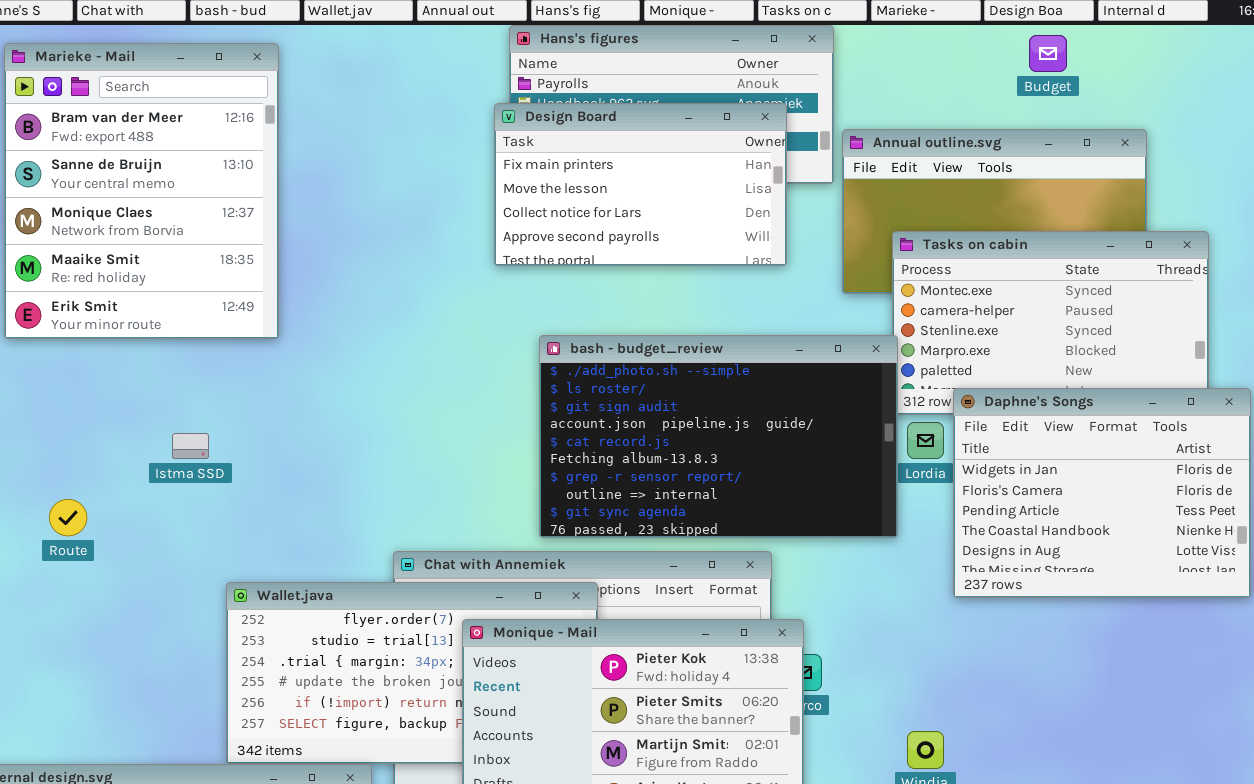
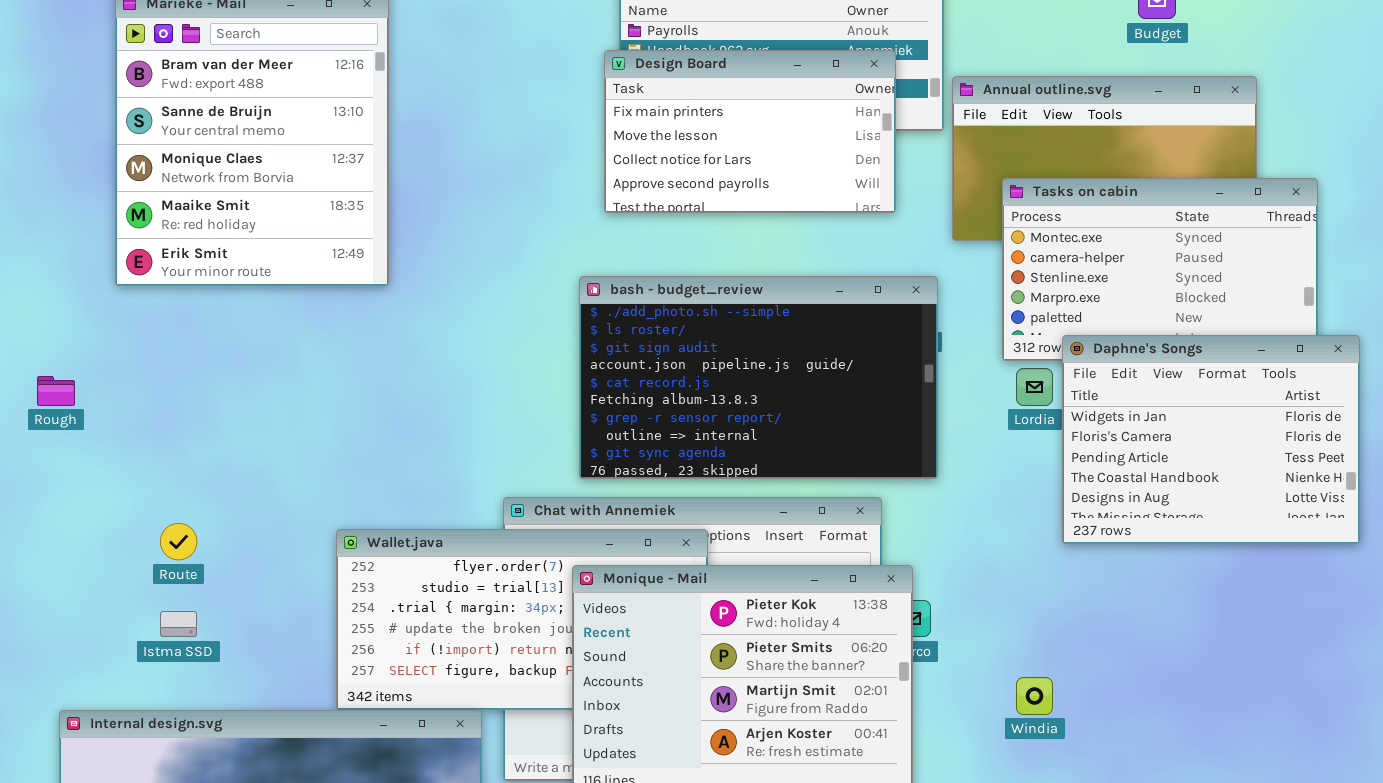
bash - budget_review: [539,335,898,538] -> [579,276,938,479], moved
Istma SSD: [172,433,209,459] -> [160,611,197,637], moved
Route: [49,499,87,536] -> [160,523,197,560], moved

